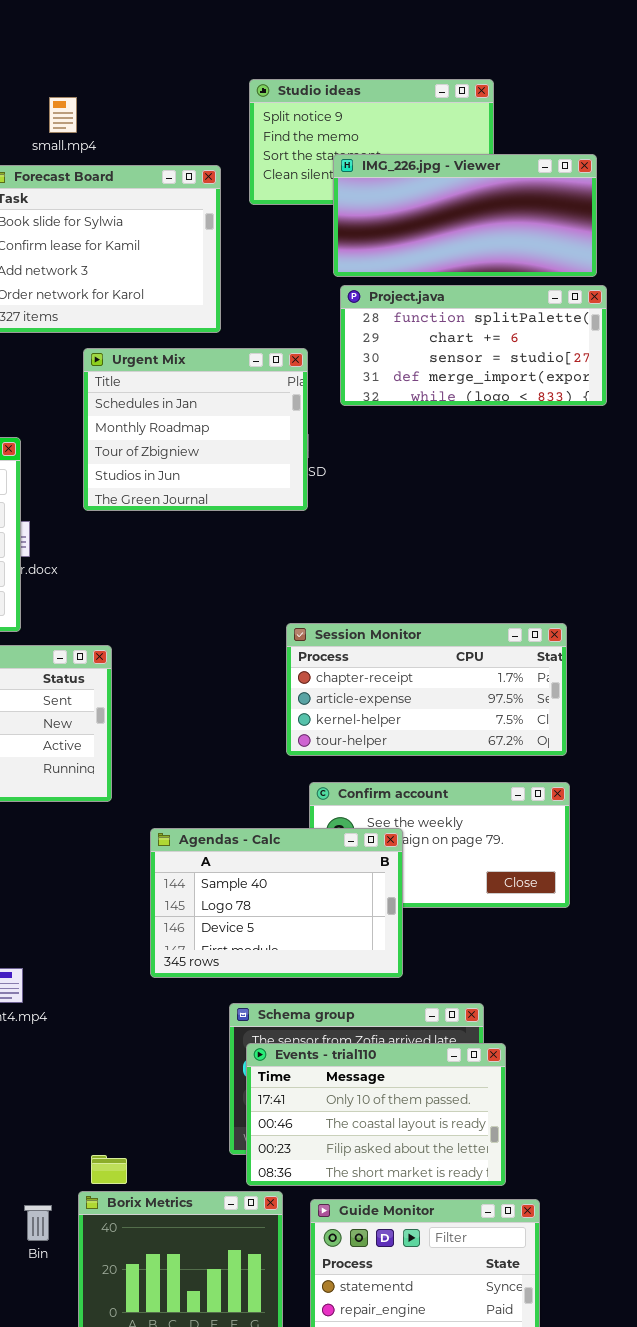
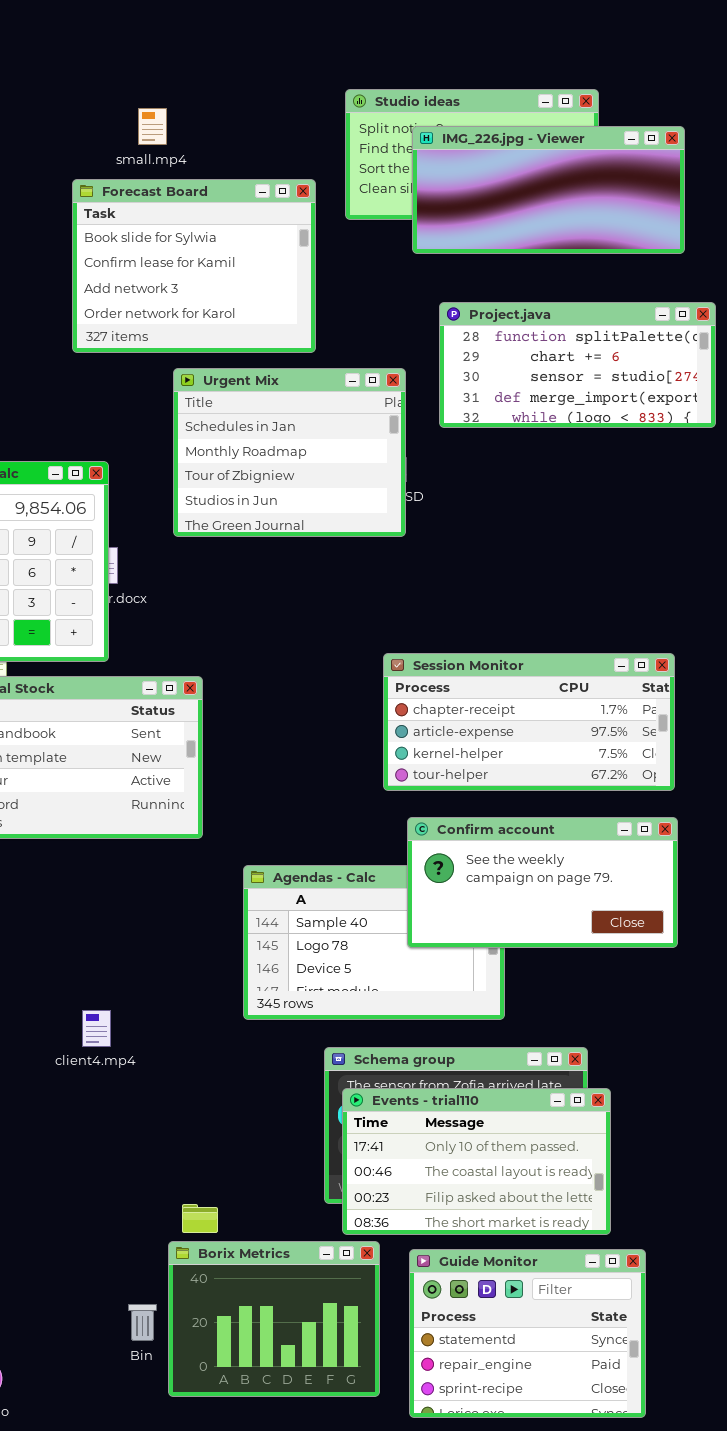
IMG_226.jpg - Viewer: [333,154,597,277] -> [412,126,685,254], moved
Confirm account: [309,782,570,908] -> [407,817,678,948], raised
Bin: [24,1205,52,1241] -> [128,1304,157,1341], moved

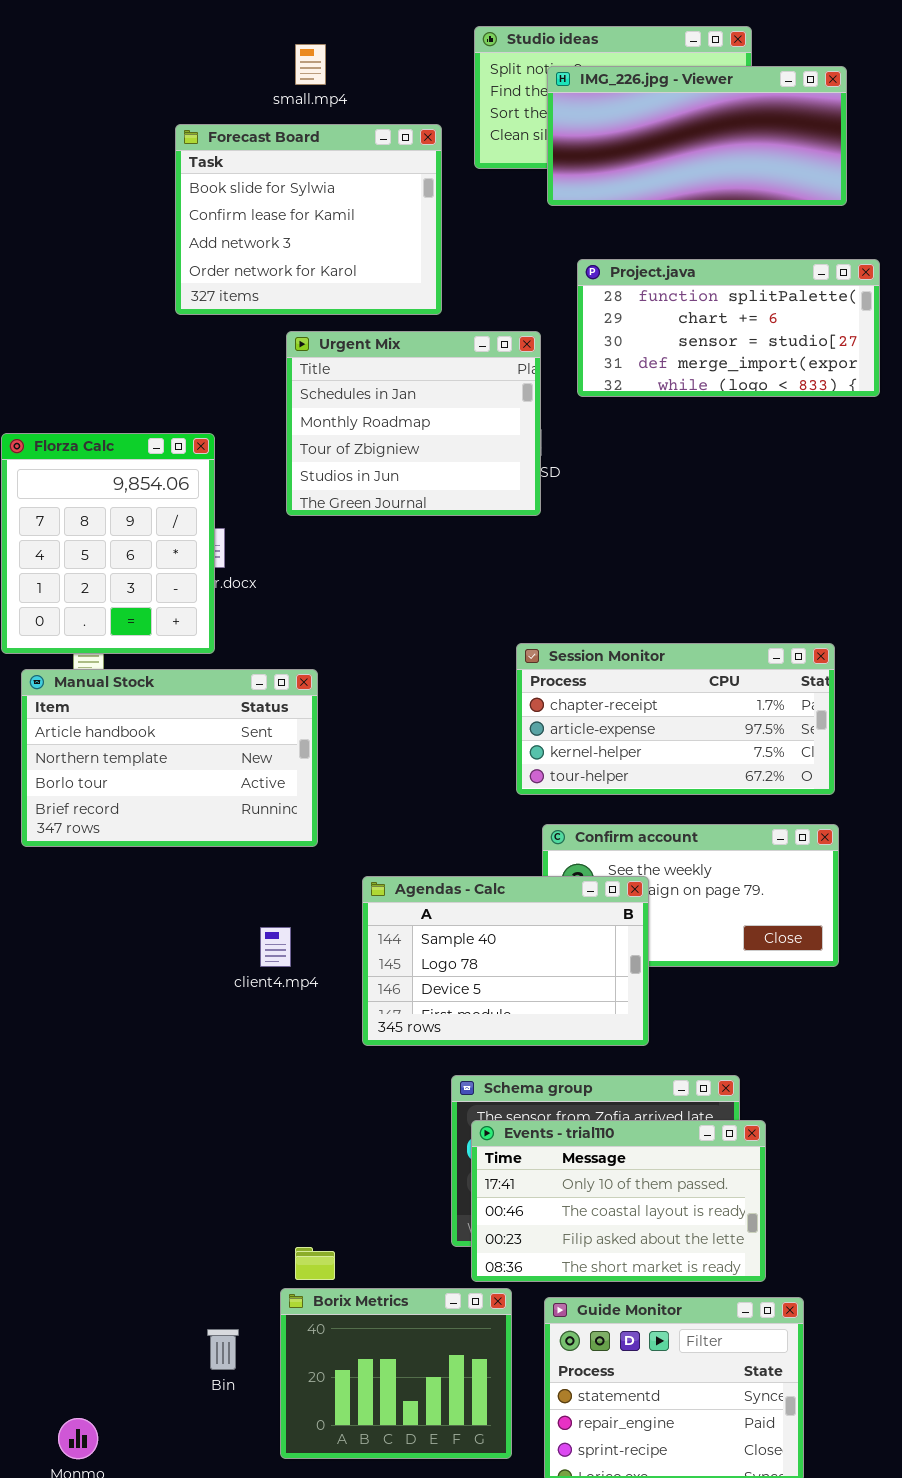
small.mp4: [138,108,167,145] -> [295,44,326,85], moved
Agendas - Calc: [243,865,505,1020] -> [362,876,649,1046], raised
client4.mp4: [82,1010,111,1047] -> [260,927,291,967], moved
Bin: [128,1304,157,1341] -> [207,1329,239,1370], moved

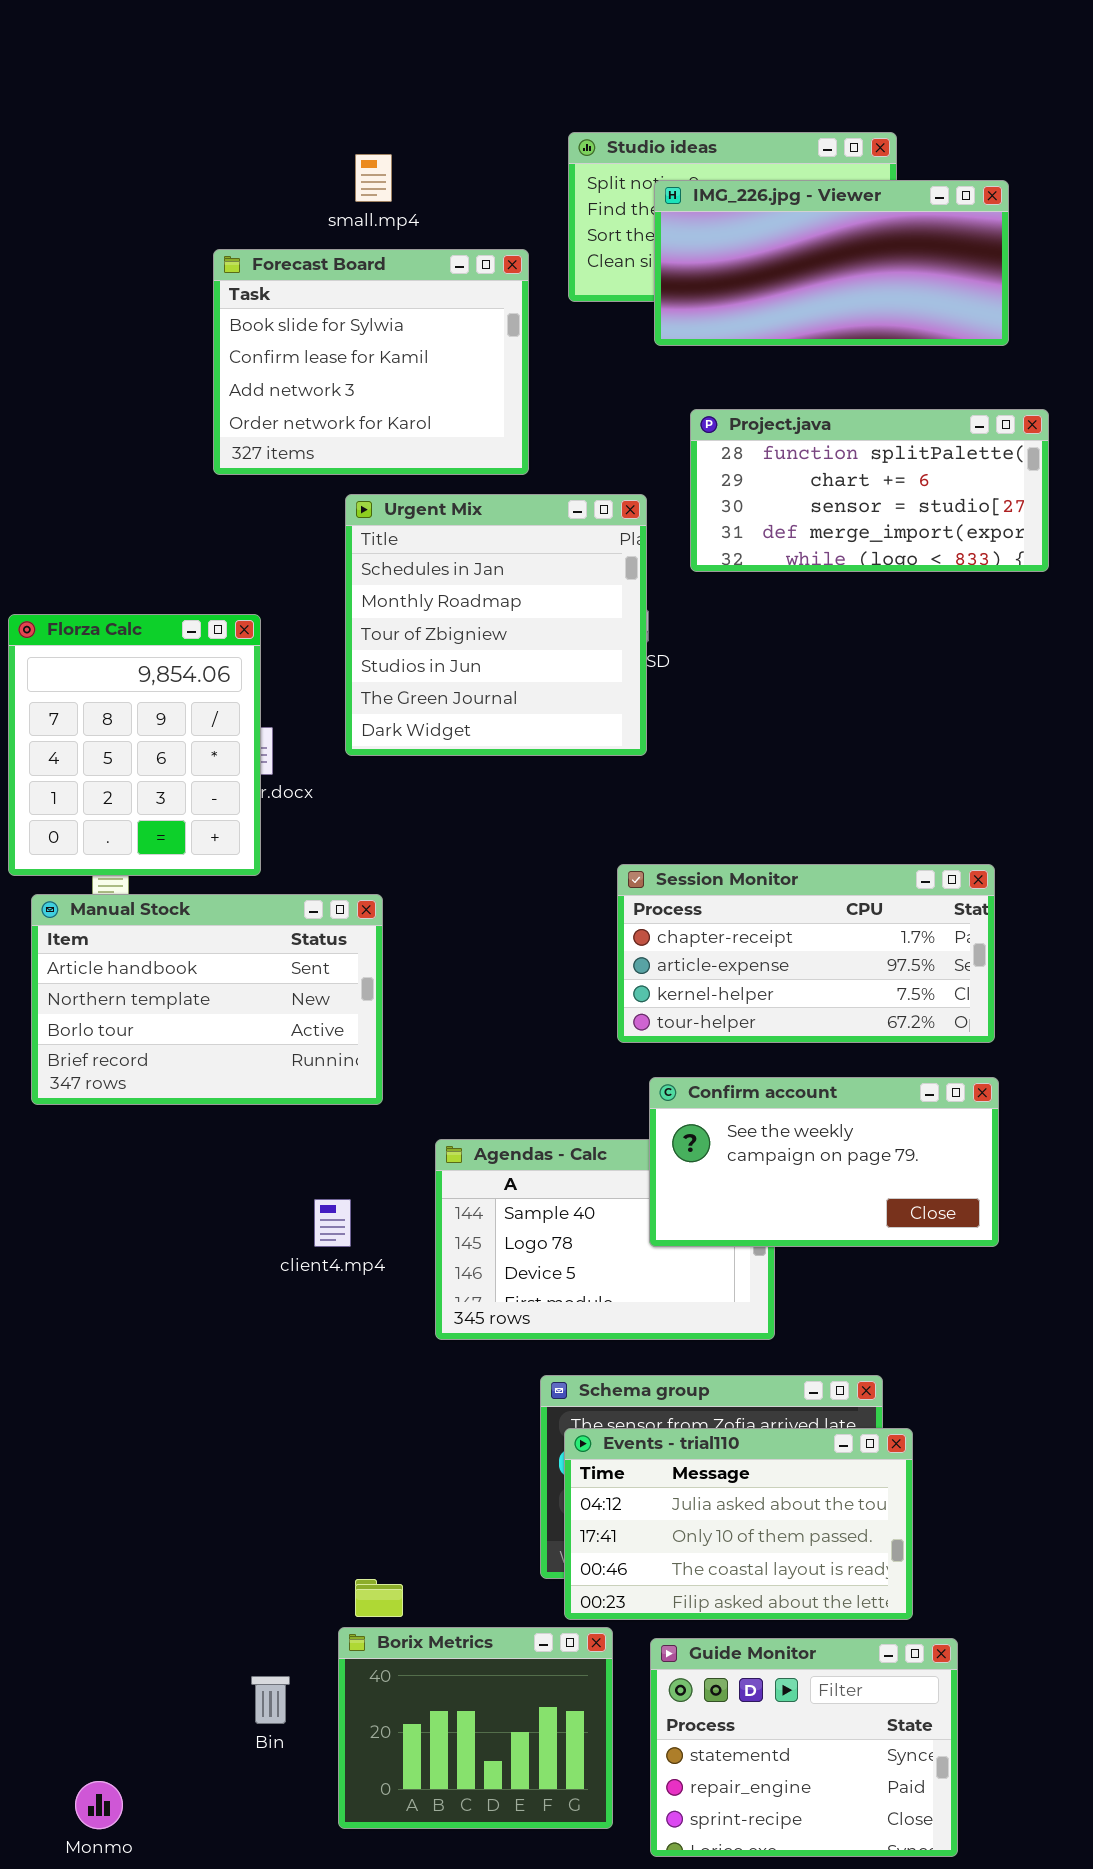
Urgent Mix: [286,331,541,516] -> [345,494,647,756], resized
Confirm account: [542,824,839,967] -> [649,1077,999,1247], raised
Events - trial110: [471,1120,766,1282] -> [564,1428,913,1620], scrolled up 1 row

